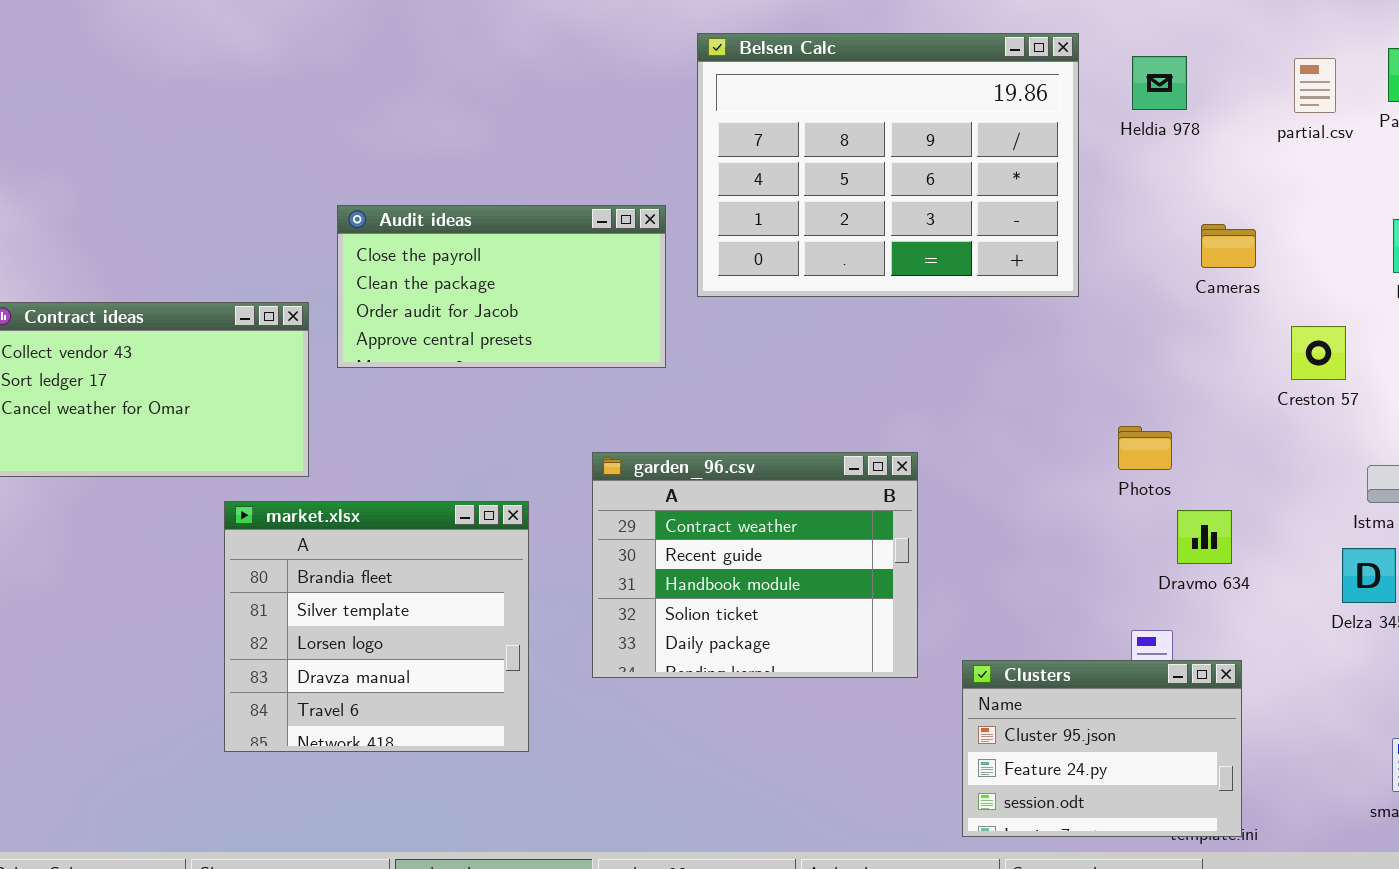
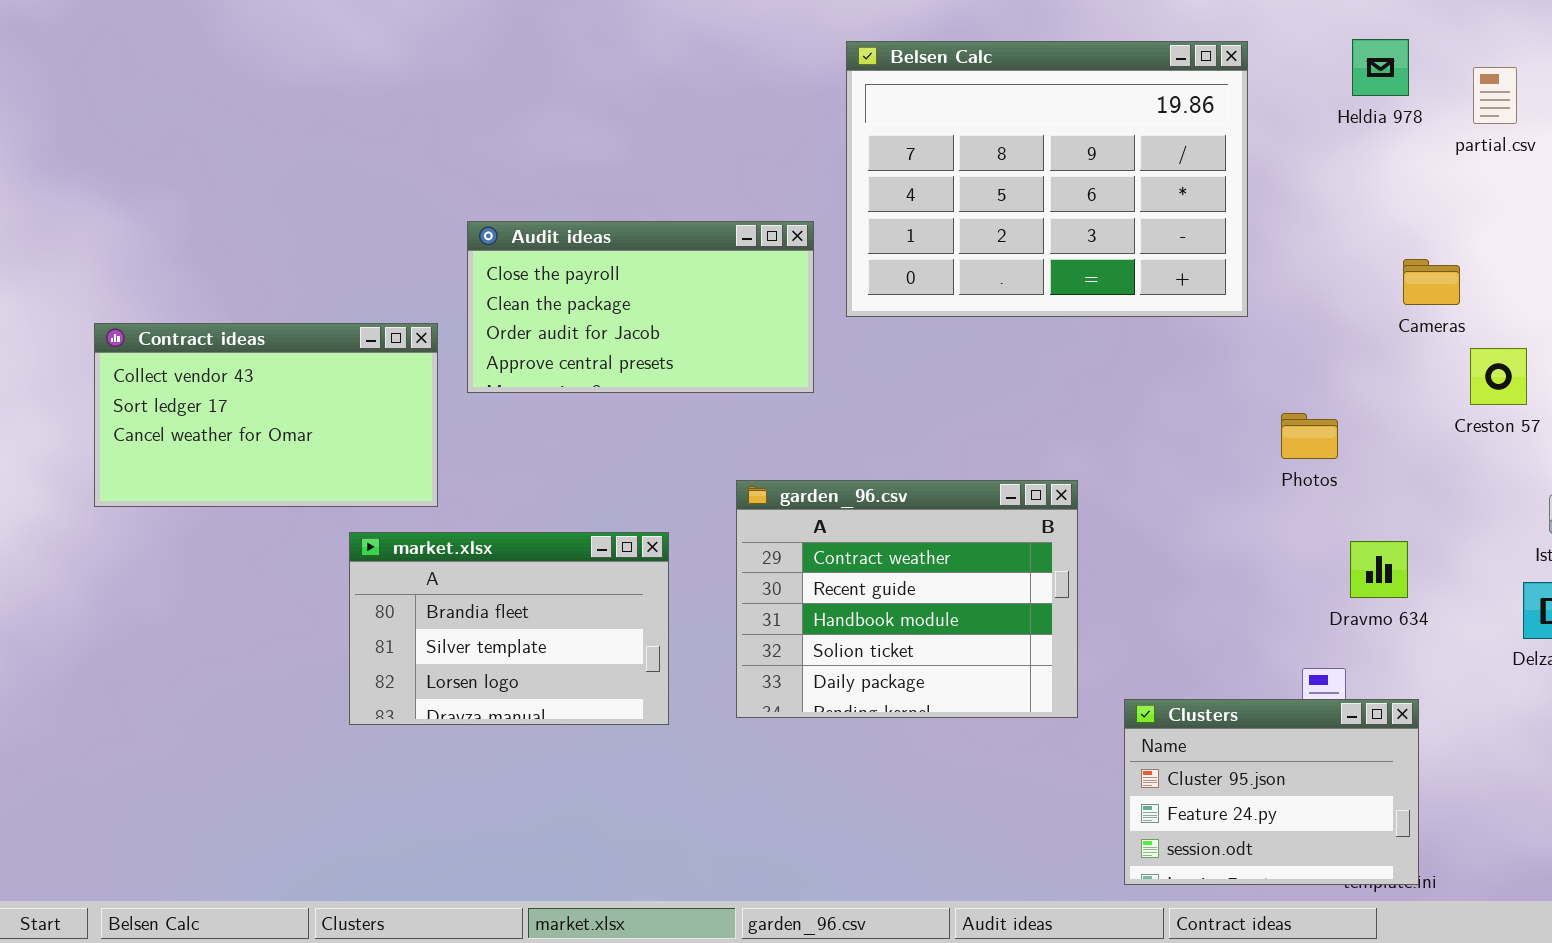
Heldia 978: [1132,56,1187,110] -> [1352,39,1409,96], moved
Cameras: [1201,224,1256,268] -> [1403,259,1460,305], moved
Photos: [1118,426,1172,470] -> [1281,413,1338,459], moved
market.xlsx: [224,501,529,752] -> [349,532,669,725], resized

